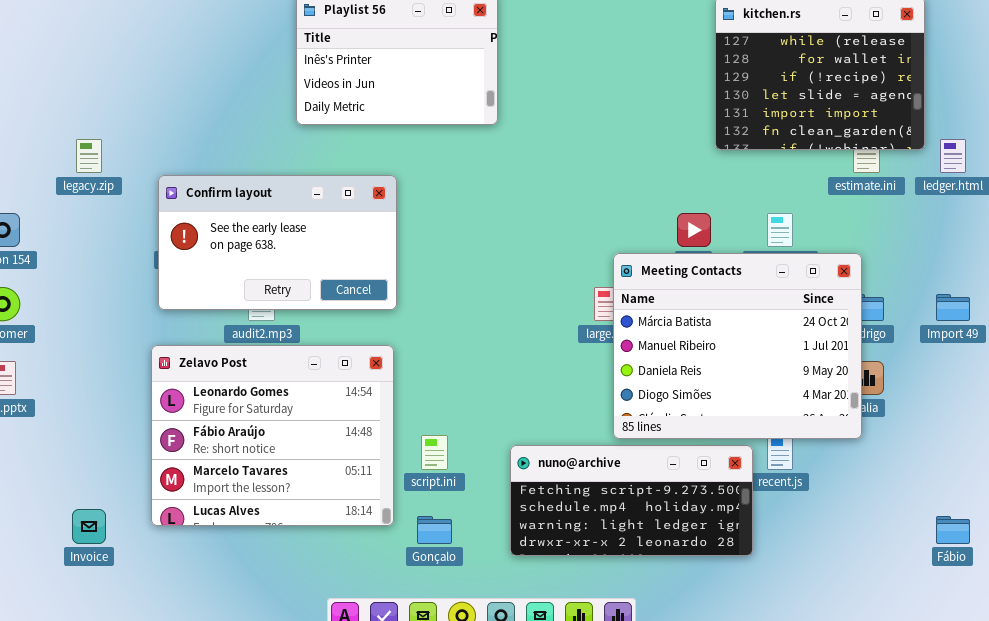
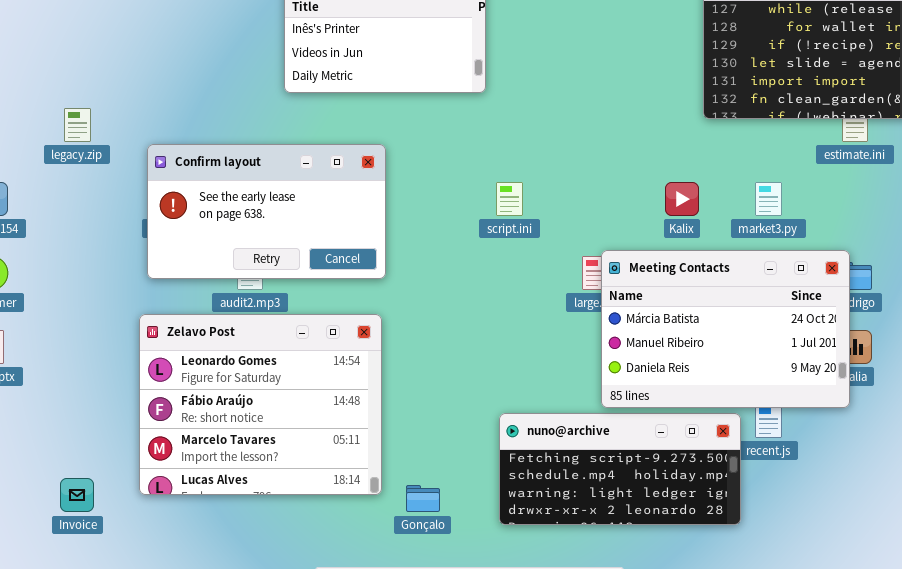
Meeting Contacts: [613,253,862,439] -> [601,250,850,408], resized
script.ini: [421,435,448,470] -> [496,182,523,216], moved

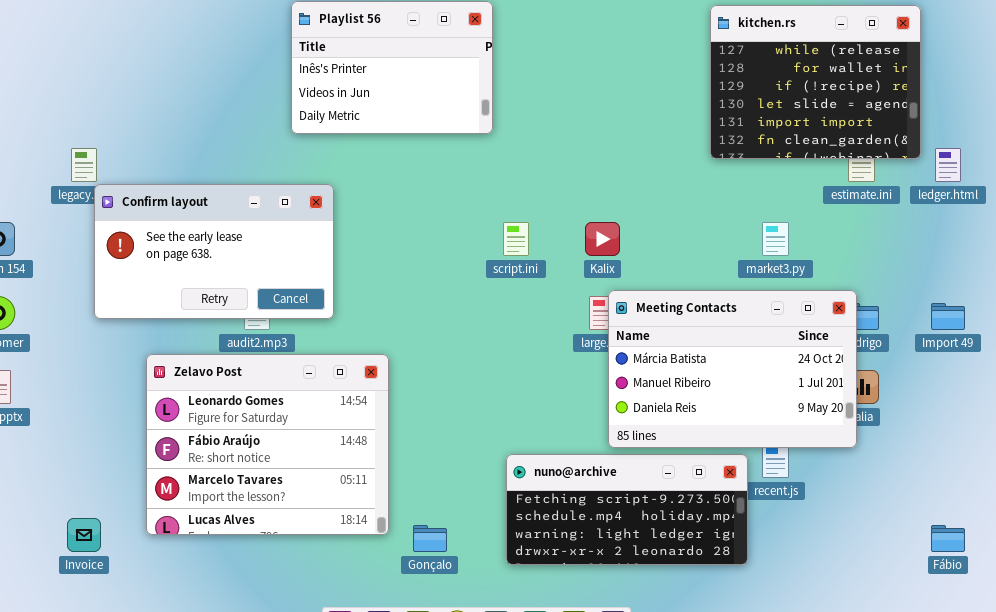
Confirm layout: [147,144,386,279] -> [94,184,334,319], moved
Kalix: [665,182,699,216] -> [585,222,620,256], moved

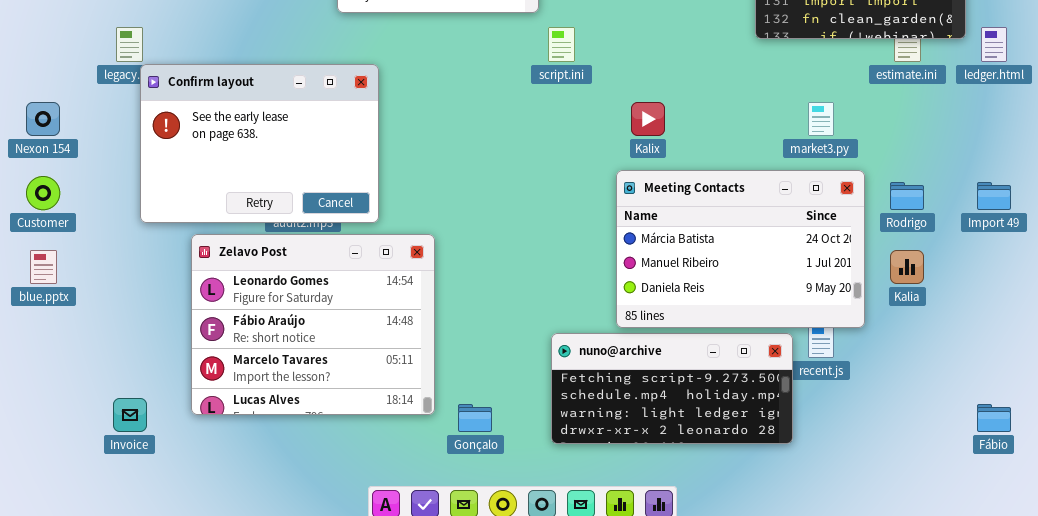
Confirm layout: [94,184,334,319] -> [140,64,379,223], resized
script.ini: [503,222,529,256] -> [548,27,575,62], moved
Meeting Contacts: [608,290,857,448] -> [616,170,865,328], moved

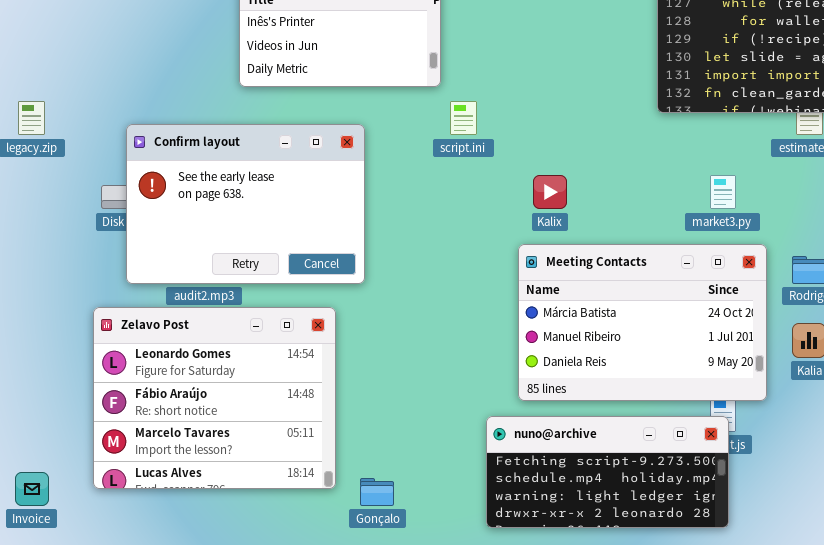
Confirm layout: [140,64,379,223] -> [126,124,365,284], moved
nuno@archive: [551,333,793,444] -> [486,416,729,528], moved

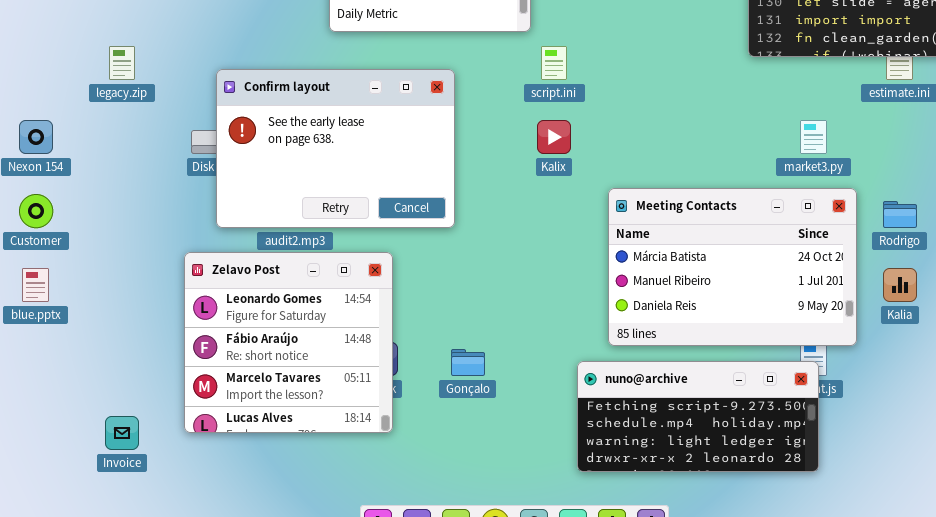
Kalix: [533,175,567,209] -> [537,120,571,154], moved
Zelavo Post: [93,307,336,489] -> [184,252,393,433], resized
Gonçalo: [360,478,394,506] -> [451,349,485,376], moved

